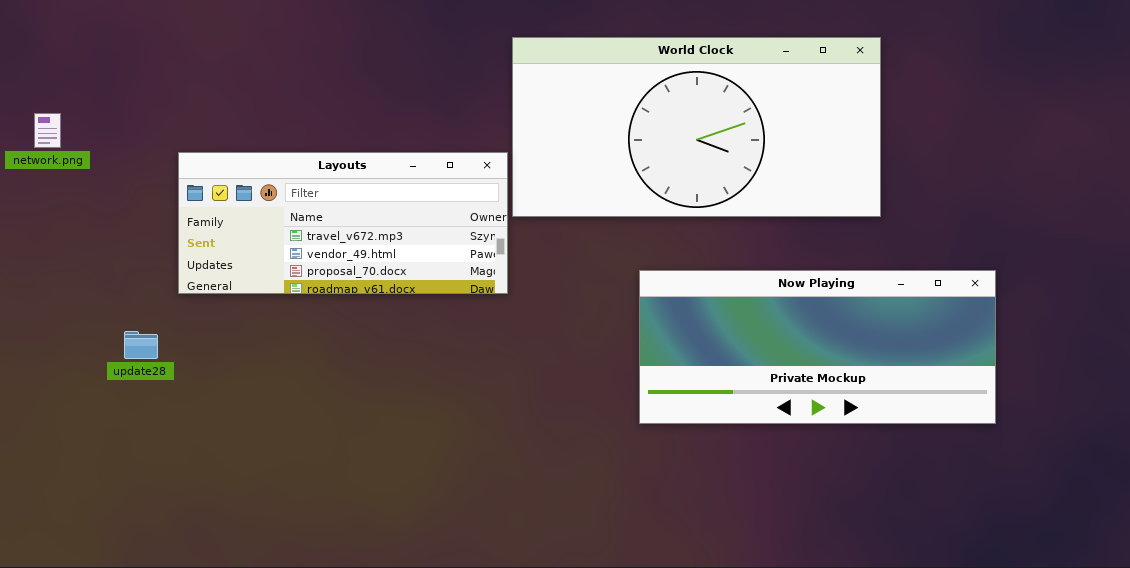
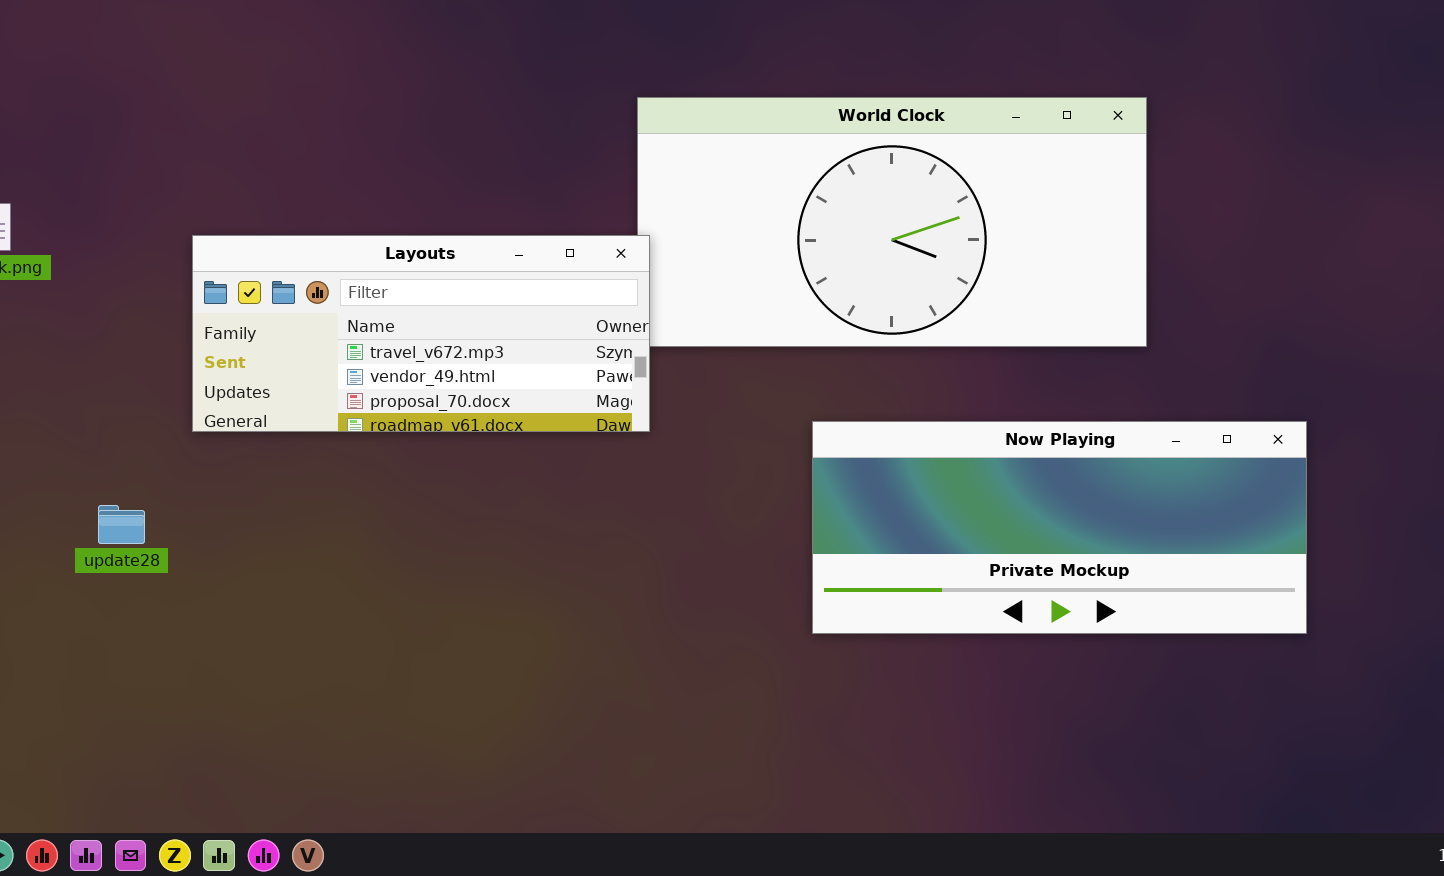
Layouts: [178,152,508,294] -> [192,235,650,432], moved

